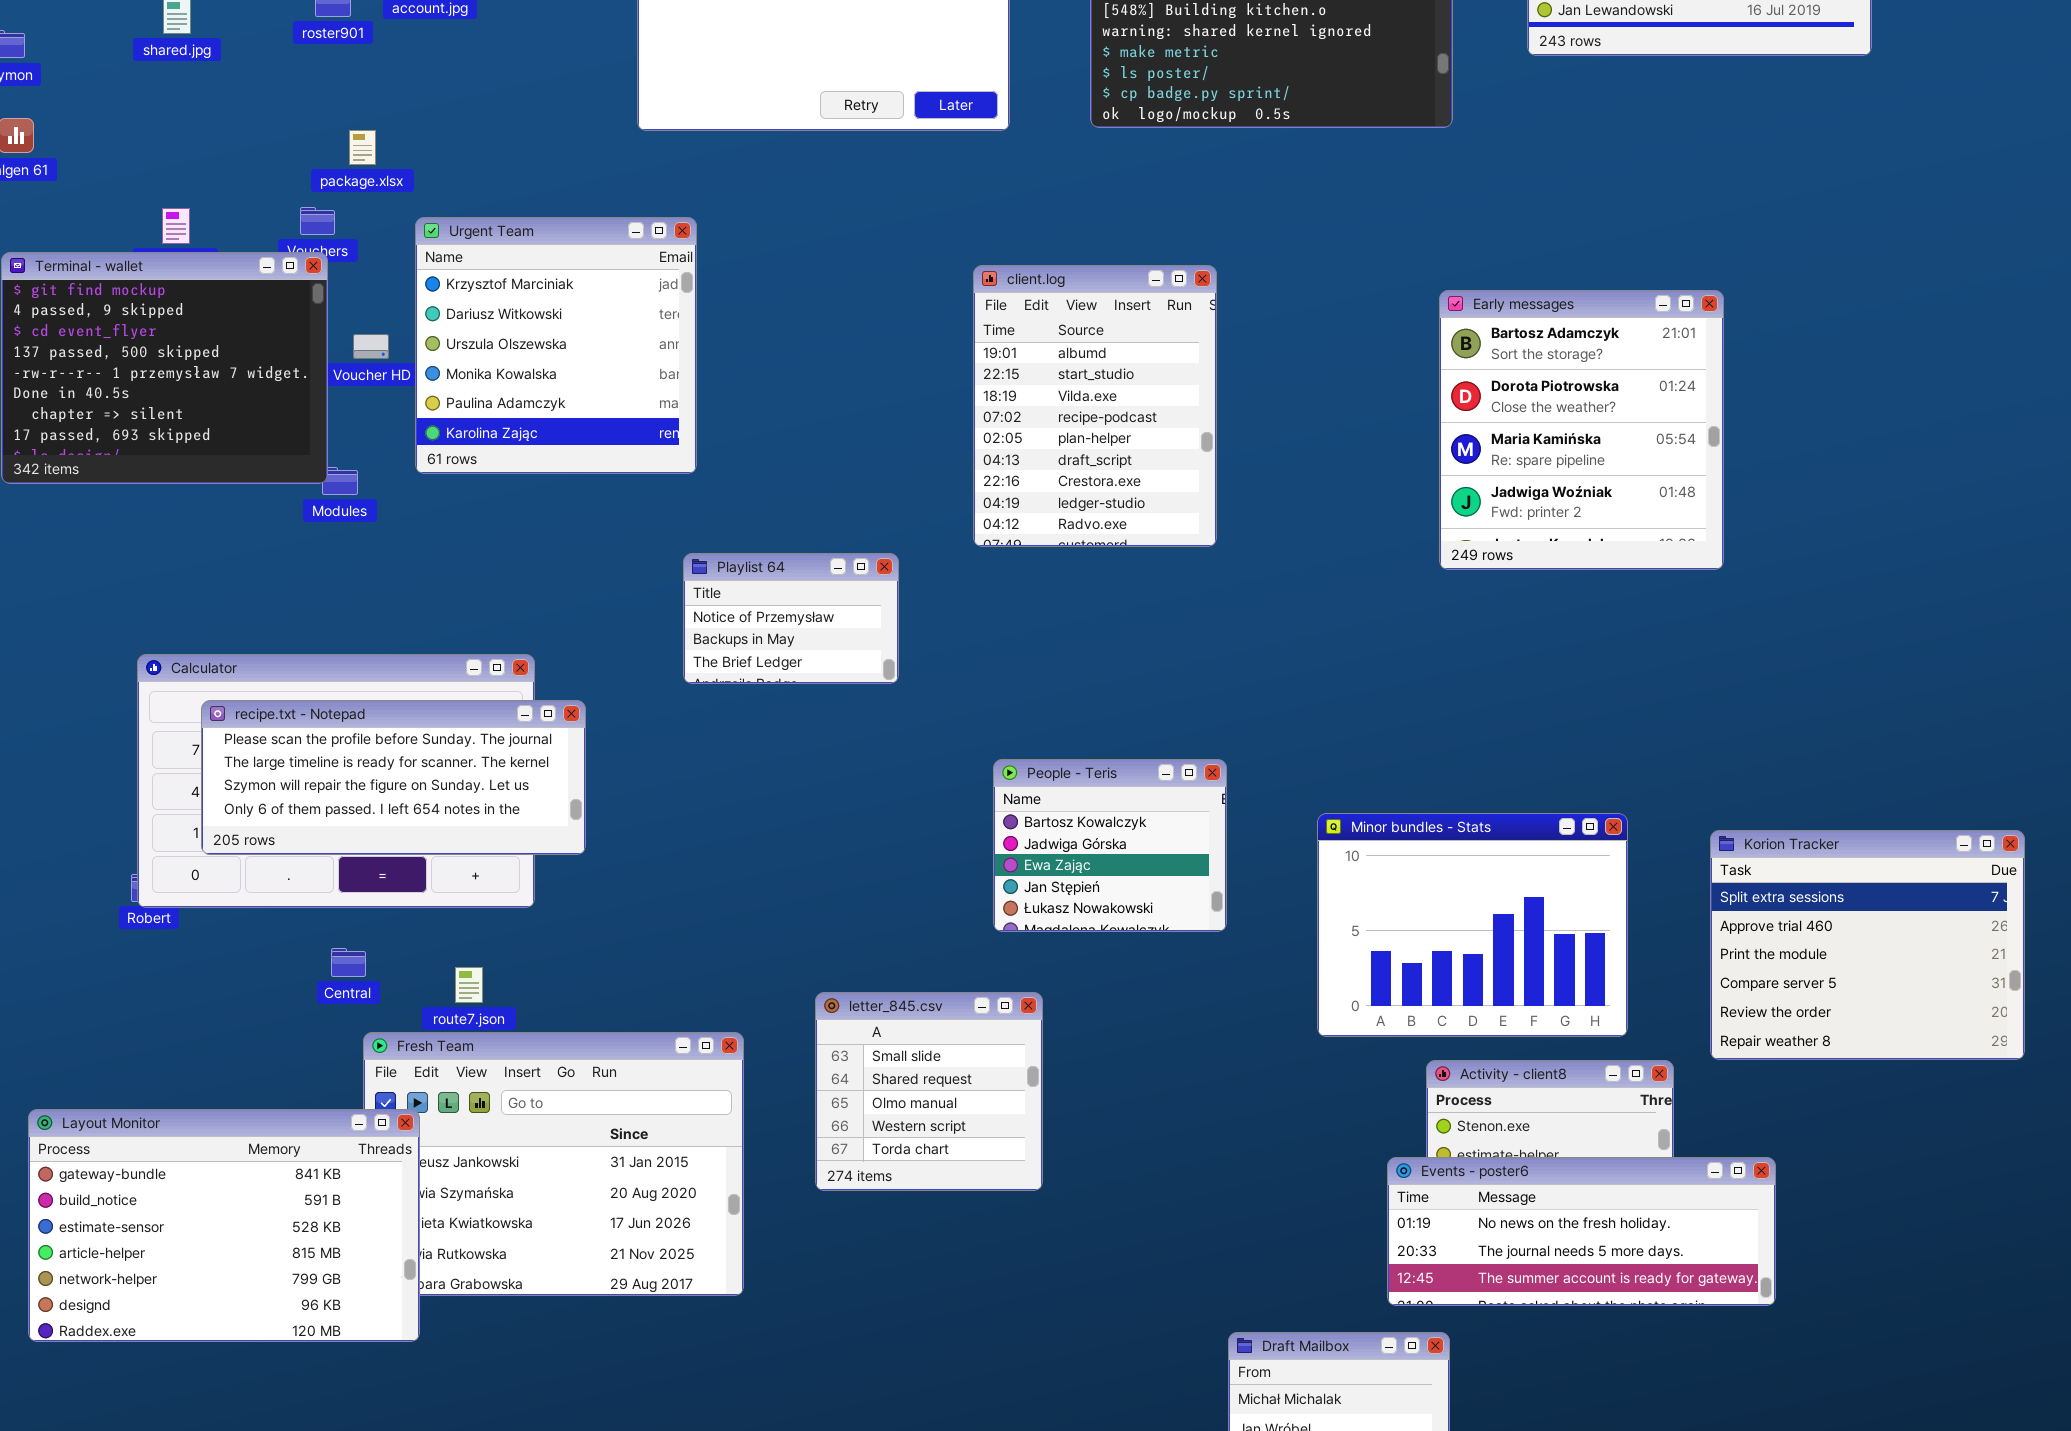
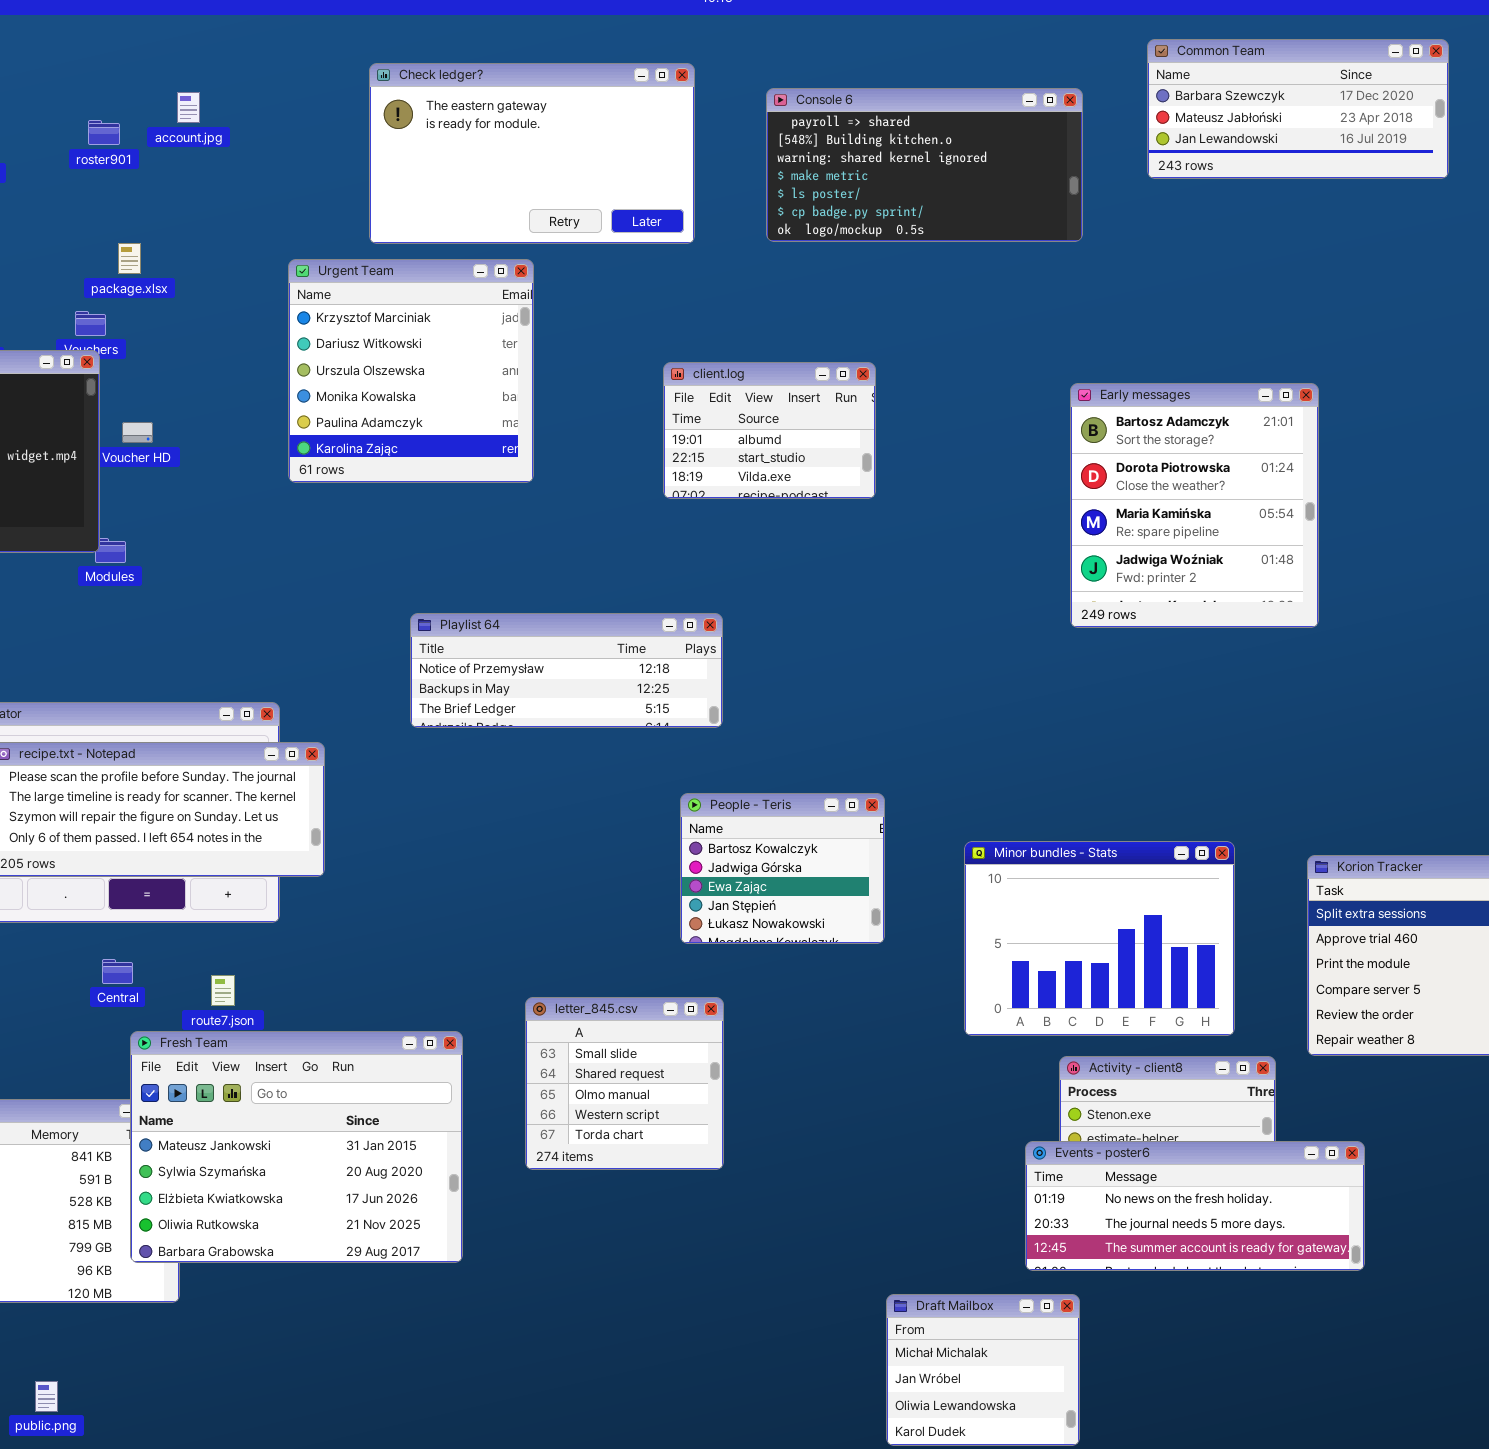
Urgent Team: [415,217,697,474] -> [288,259,534,483], moved
client.log: [973,265,1217,547] -> [663,362,876,499], resized
Playlist 64: [683,553,899,684] -> [410,613,723,728], resized
Fresh Team: [363,1032,744,1296] -> [130,1031,463,1263], raised

